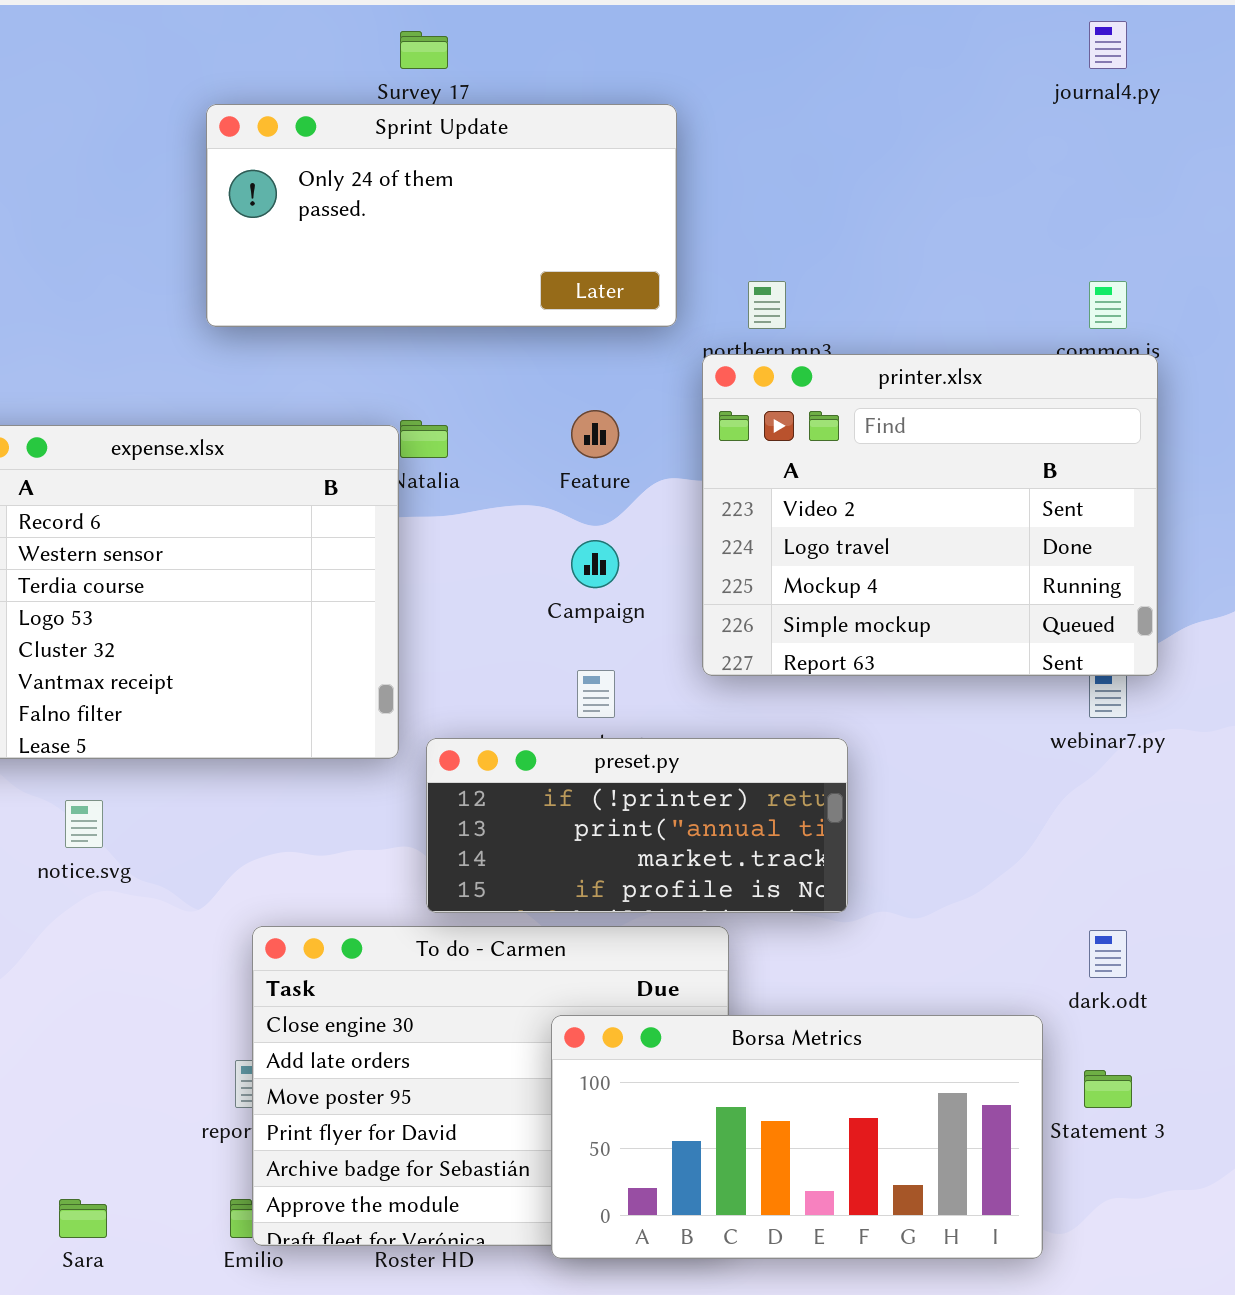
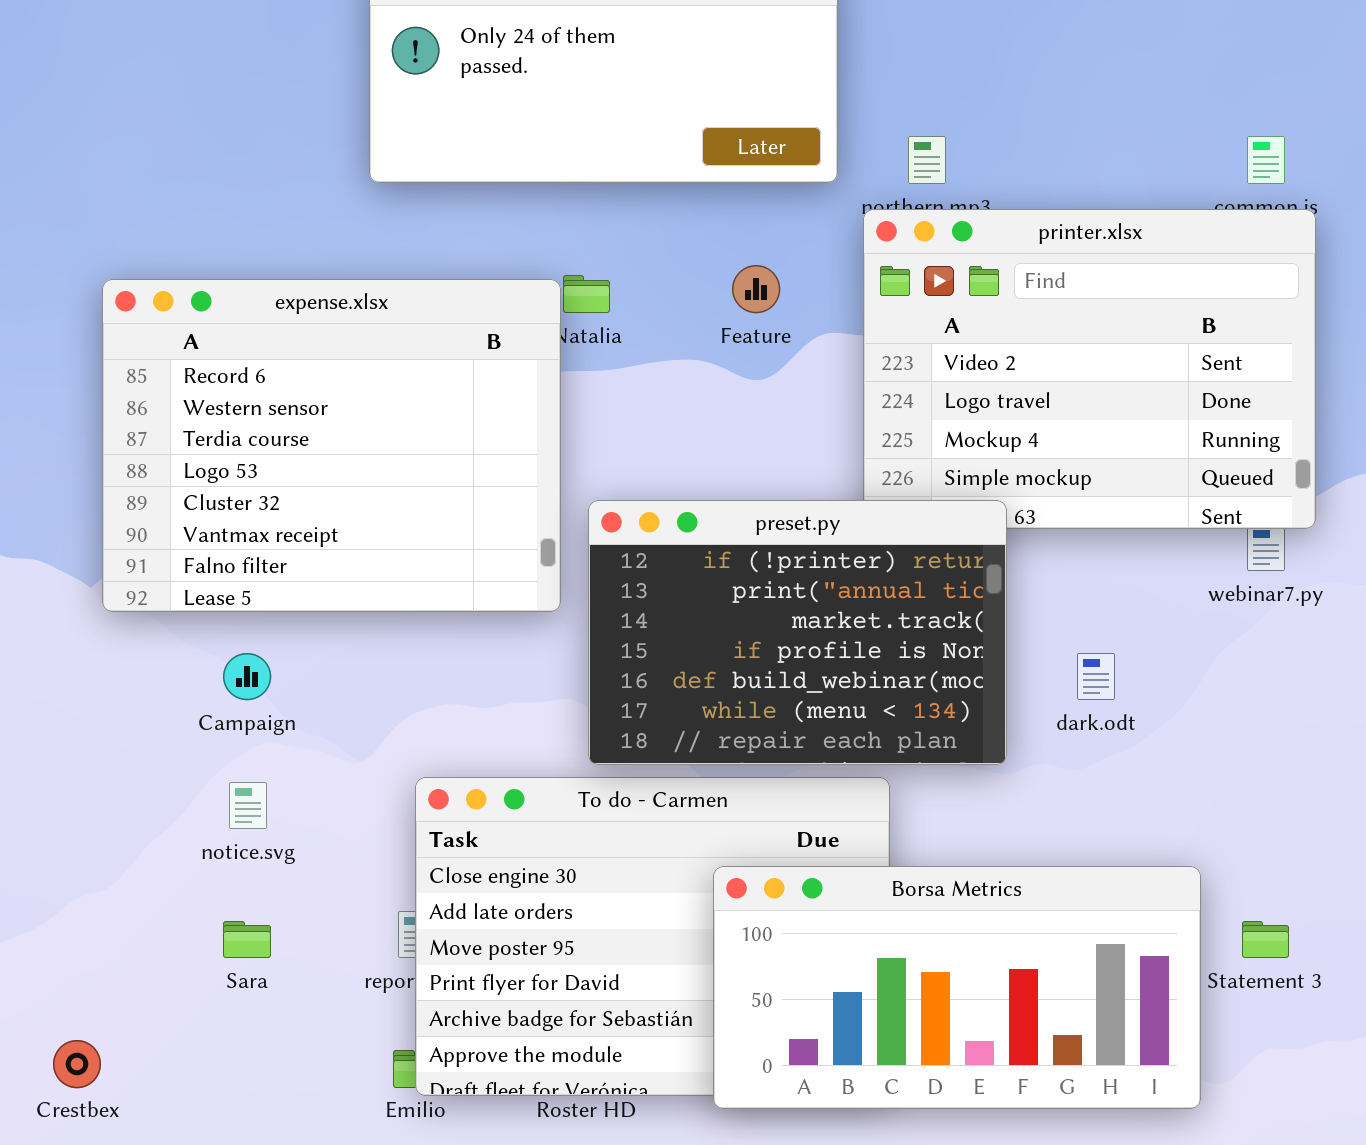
Campaign: [571,540,619,588] -> [223,653,271,700], moved
preset.py: [426,738,848,913] -> [588,500,1007,765], resized
notice.svg: [65,800,103,848] -> [229,782,267,829], moved
dark.odt: [1089,930,1127,978] -> [1077,653,1115,700], moved
Sara: [59,1199,107,1238] -> [223,921,271,958], moved

